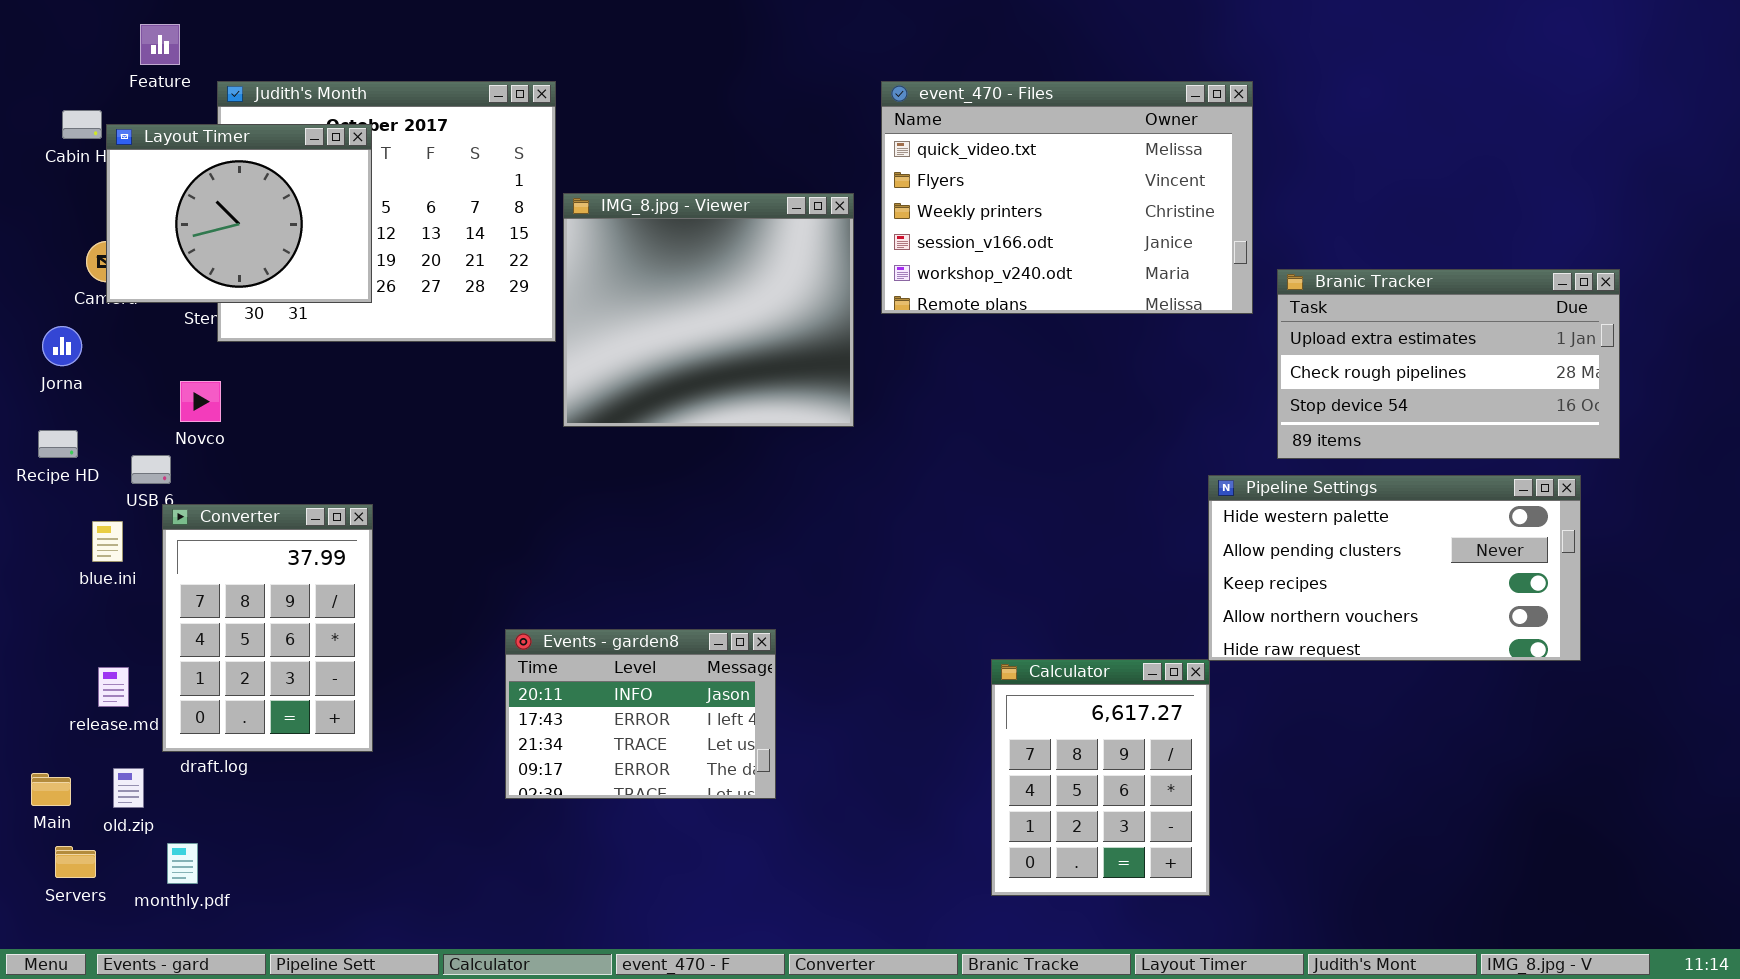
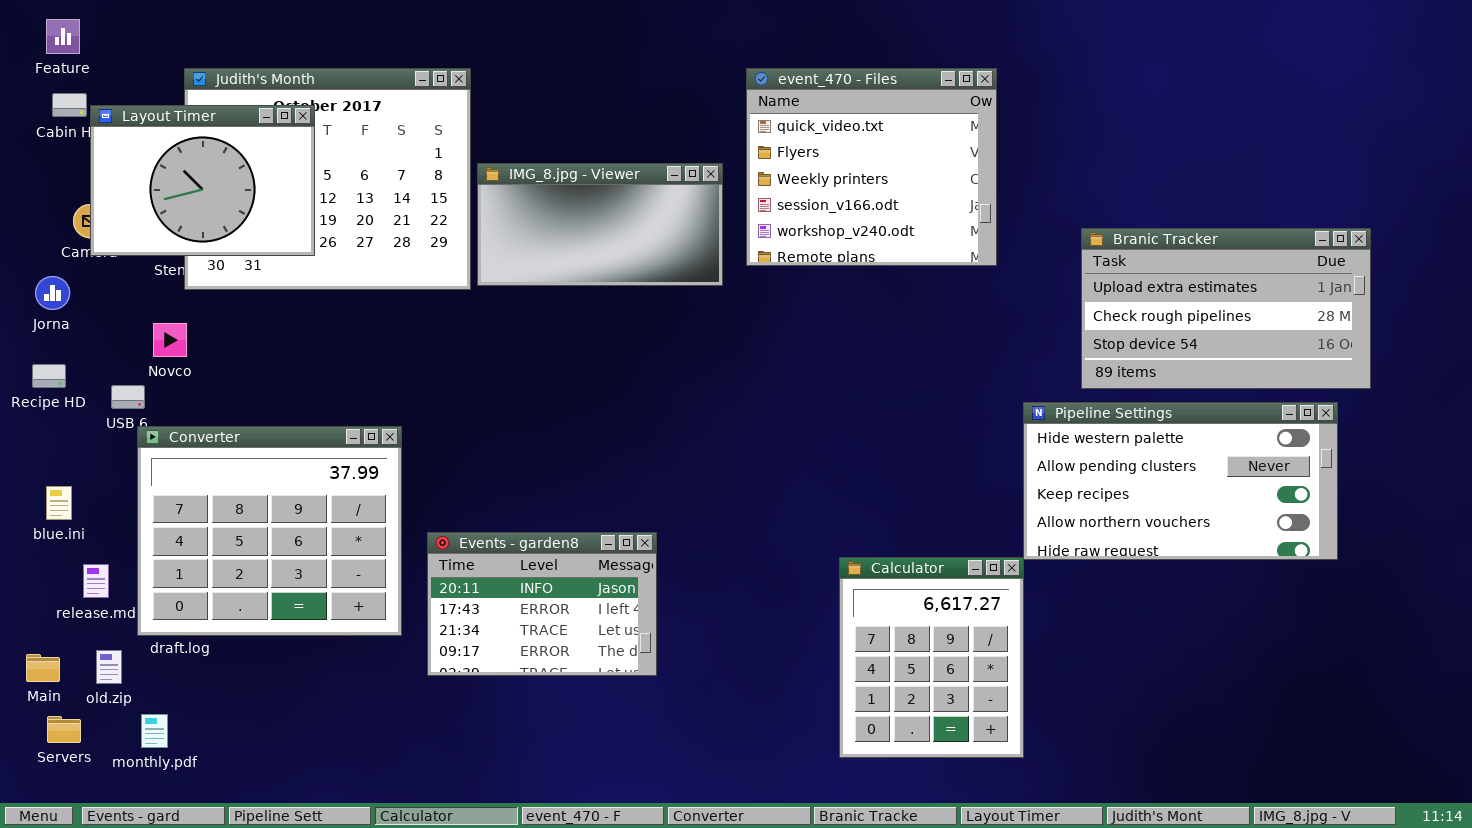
Feature: [140,24,180,65] -> [46,19,80,54], moved
event_470 - Files: [881,81,1253,314] -> [746,68,997,266], resized
IMG_8.jpg - Viewer: [563,193,854,427] -> [477,163,723,286], resized
Converter: [162,504,373,752] -> [137,426,402,636], resized
blue.ini: [92,521,123,562] -> [46,486,72,520], moved

